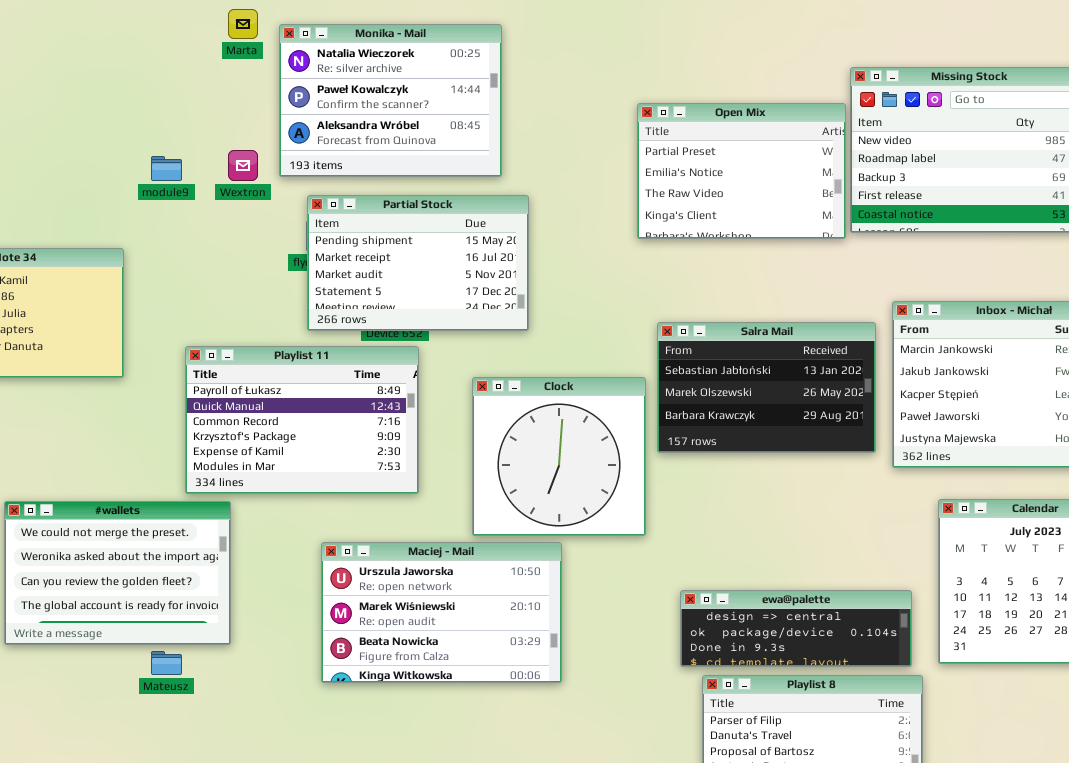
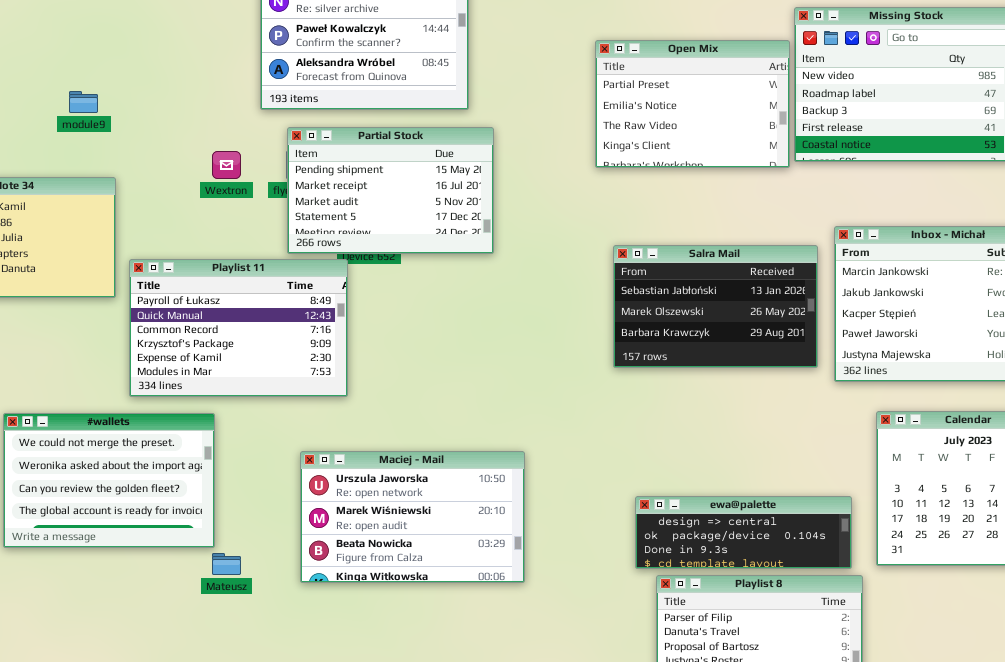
Wextron: [228,150,258,181] -> [212,151,241,179], moved
module9: [151,156,182,181] -> [69,91,98,113], moved
Playlist 11: [185,346,419,494] -> [129,259,348,397], moved
Clock: [472,377,646,536] -> none, closed
Mateusz: [151,651,182,675] -> [212,553,241,575], moved

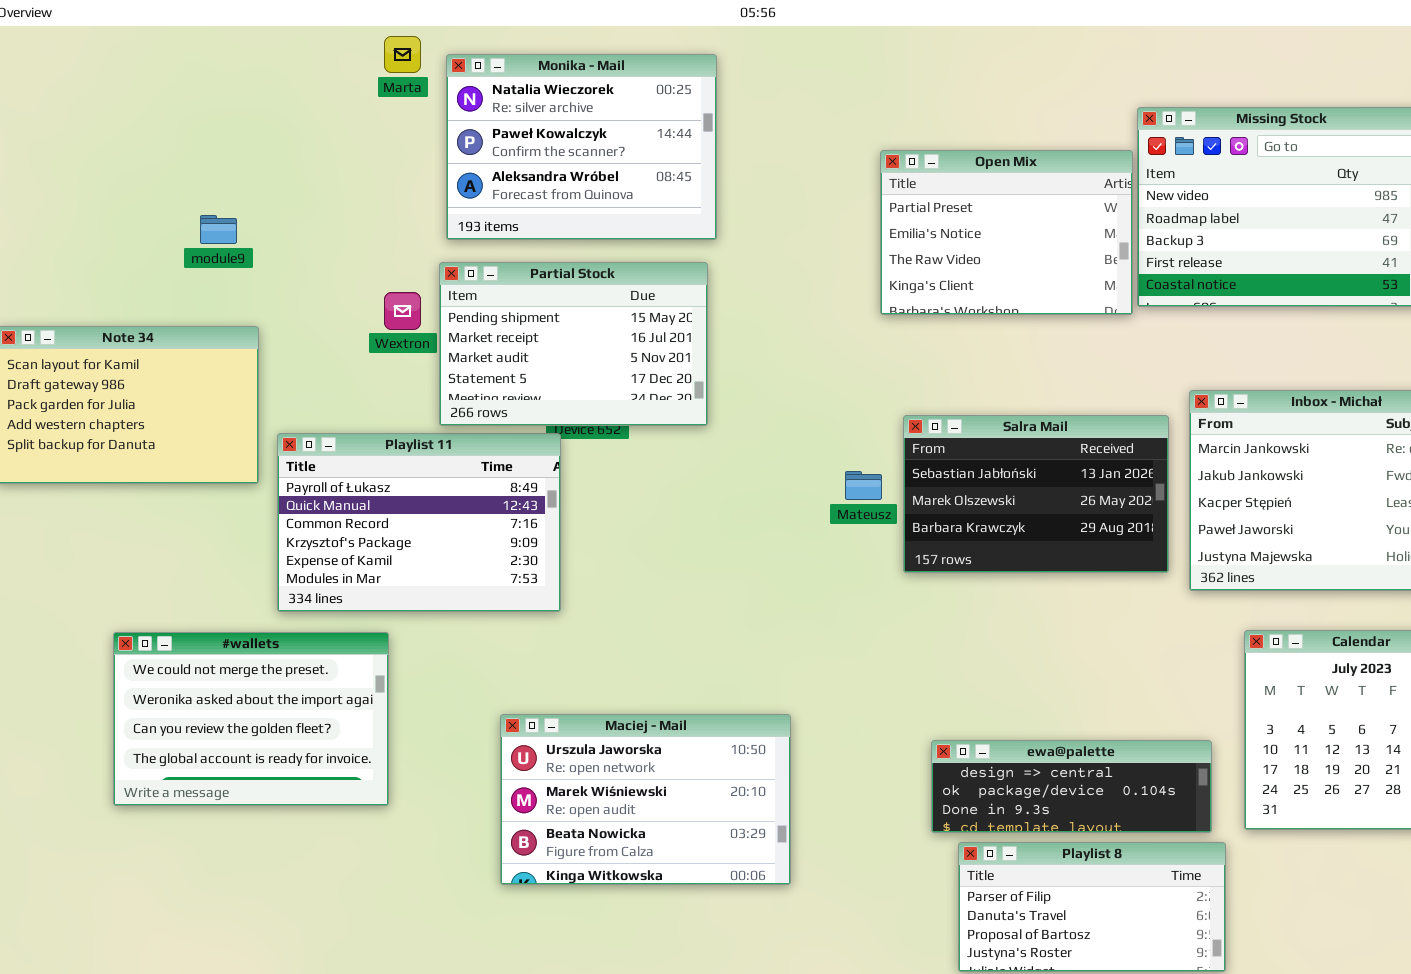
Partial Stock: [287,127,494,254] -> [439,262,708,426], moved
Maciej - Mail: [300,451,525,583] -> [500,714,791,885], moved
Mateusz: [212,553,241,575] -> [845,471,882,500], moved

